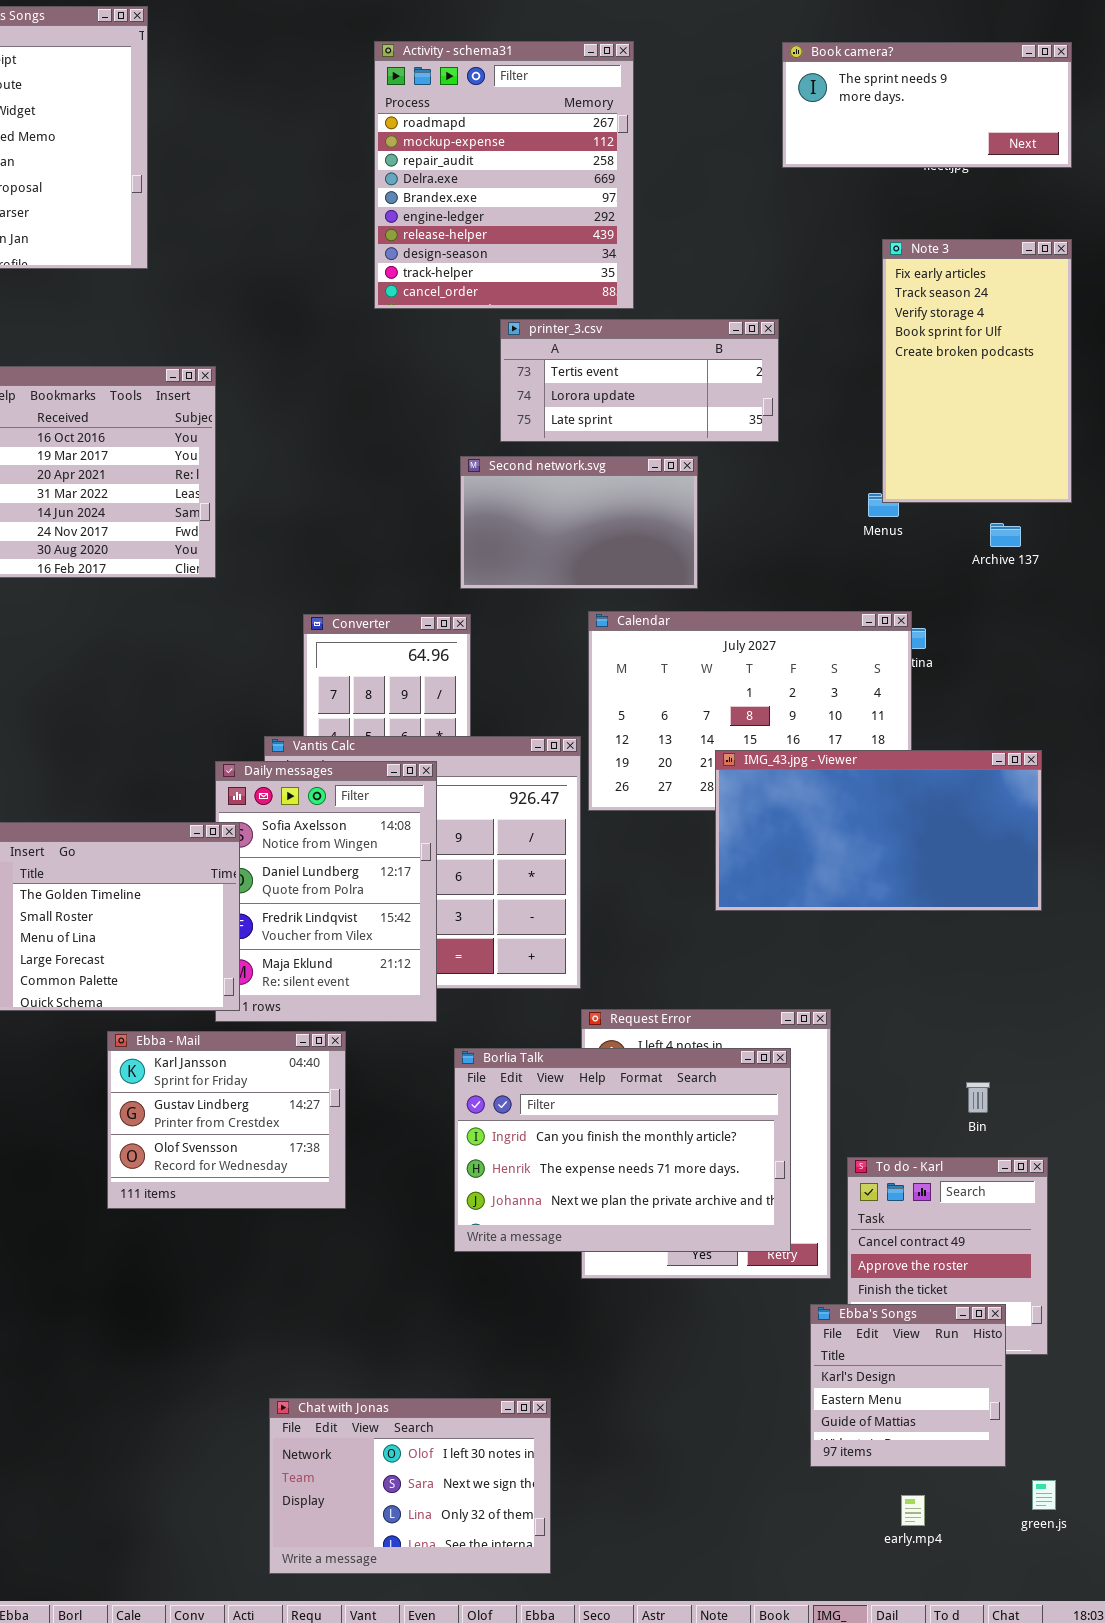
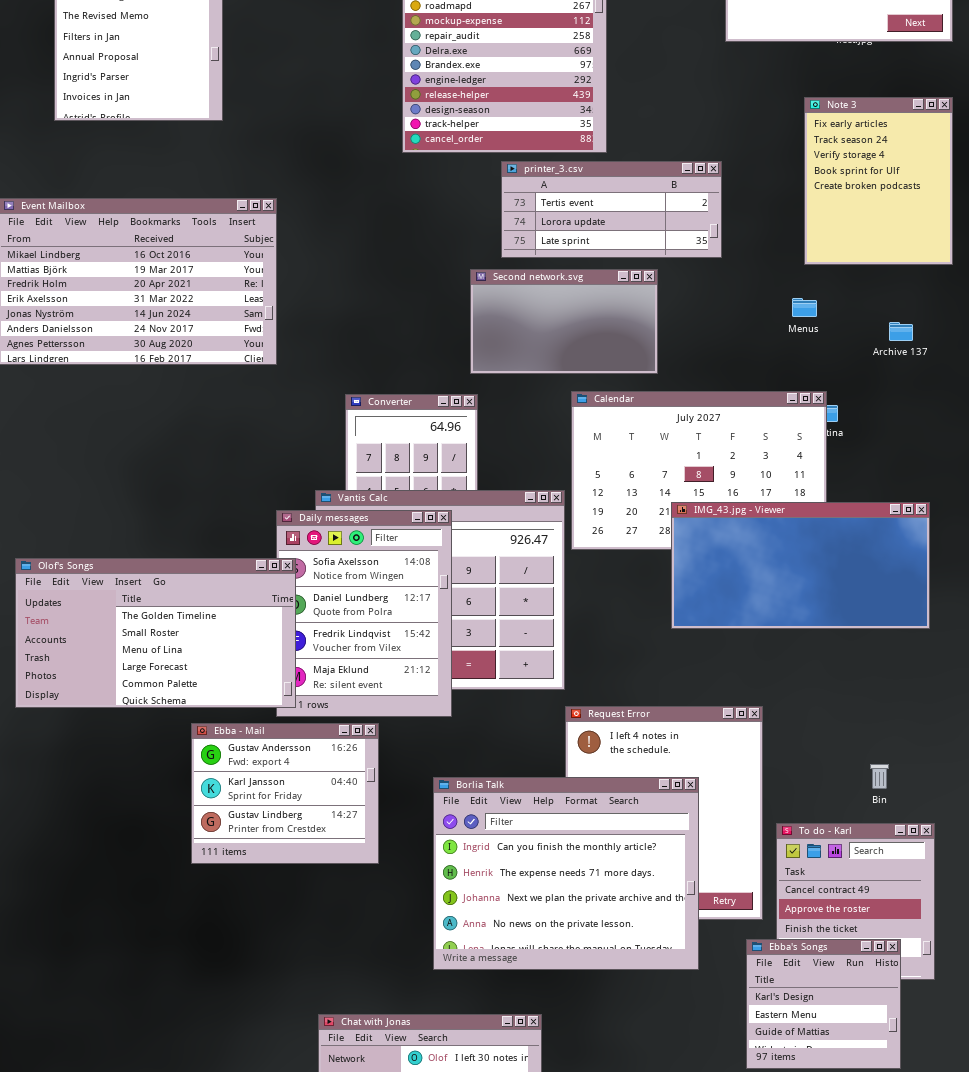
Note 3: [882,239,1072,503] -> [804,97,953,265], resized
Ebba - Mail: [107,1031,346,1209] -> [191,723,379,864], scrolled up 1 row
Borlia Talk: [454,1048,791,1252] -> [433,777,699,970], moved, resized

